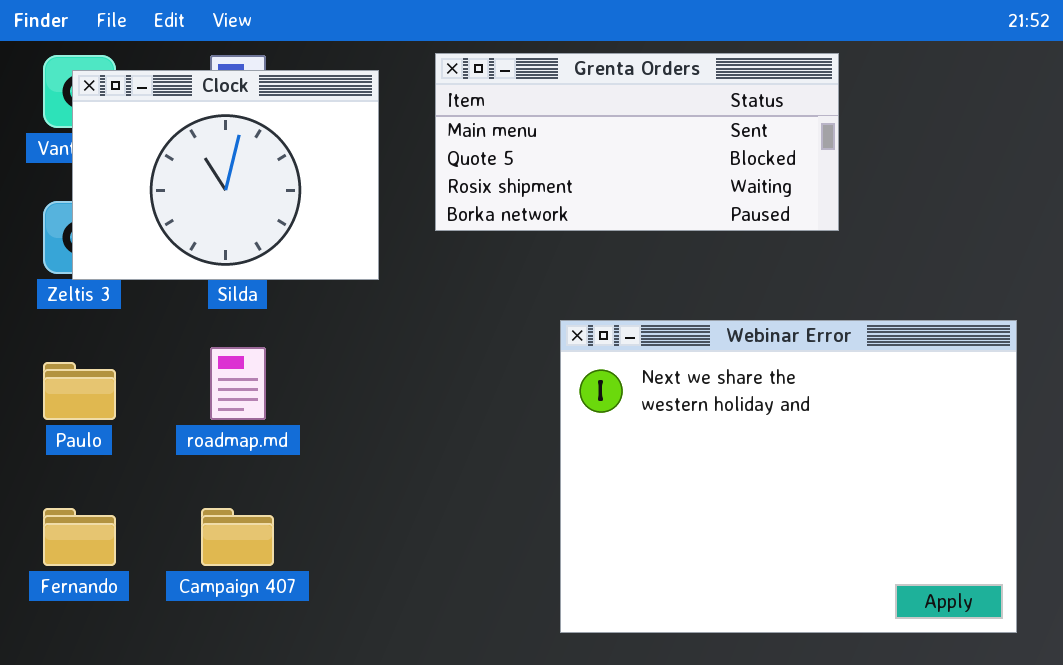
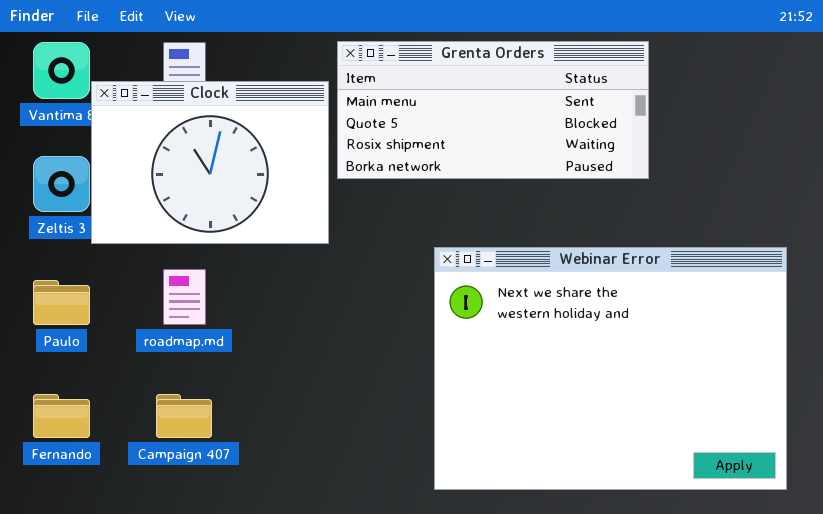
Clock: [72,70,379,280] -> [91,81,329,244], moved

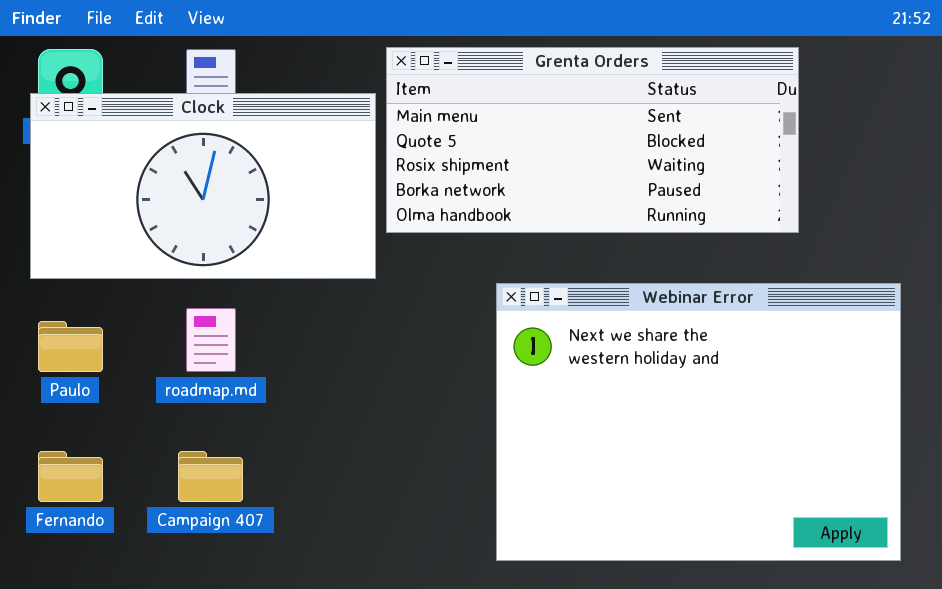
Grenta Orders: [337,41,649,179] -> [386,47,799,233], resized
Clock: [91,81,329,244] -> [30,93,376,279], resized

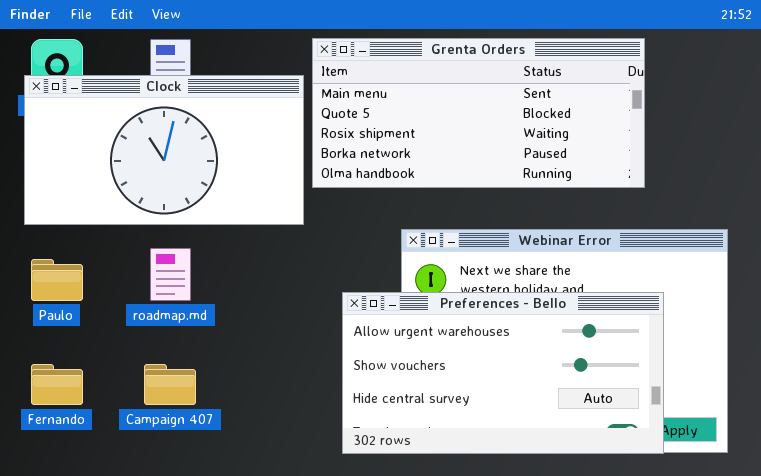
Preferences - Bello: none -> [342,292,664,454], opened

